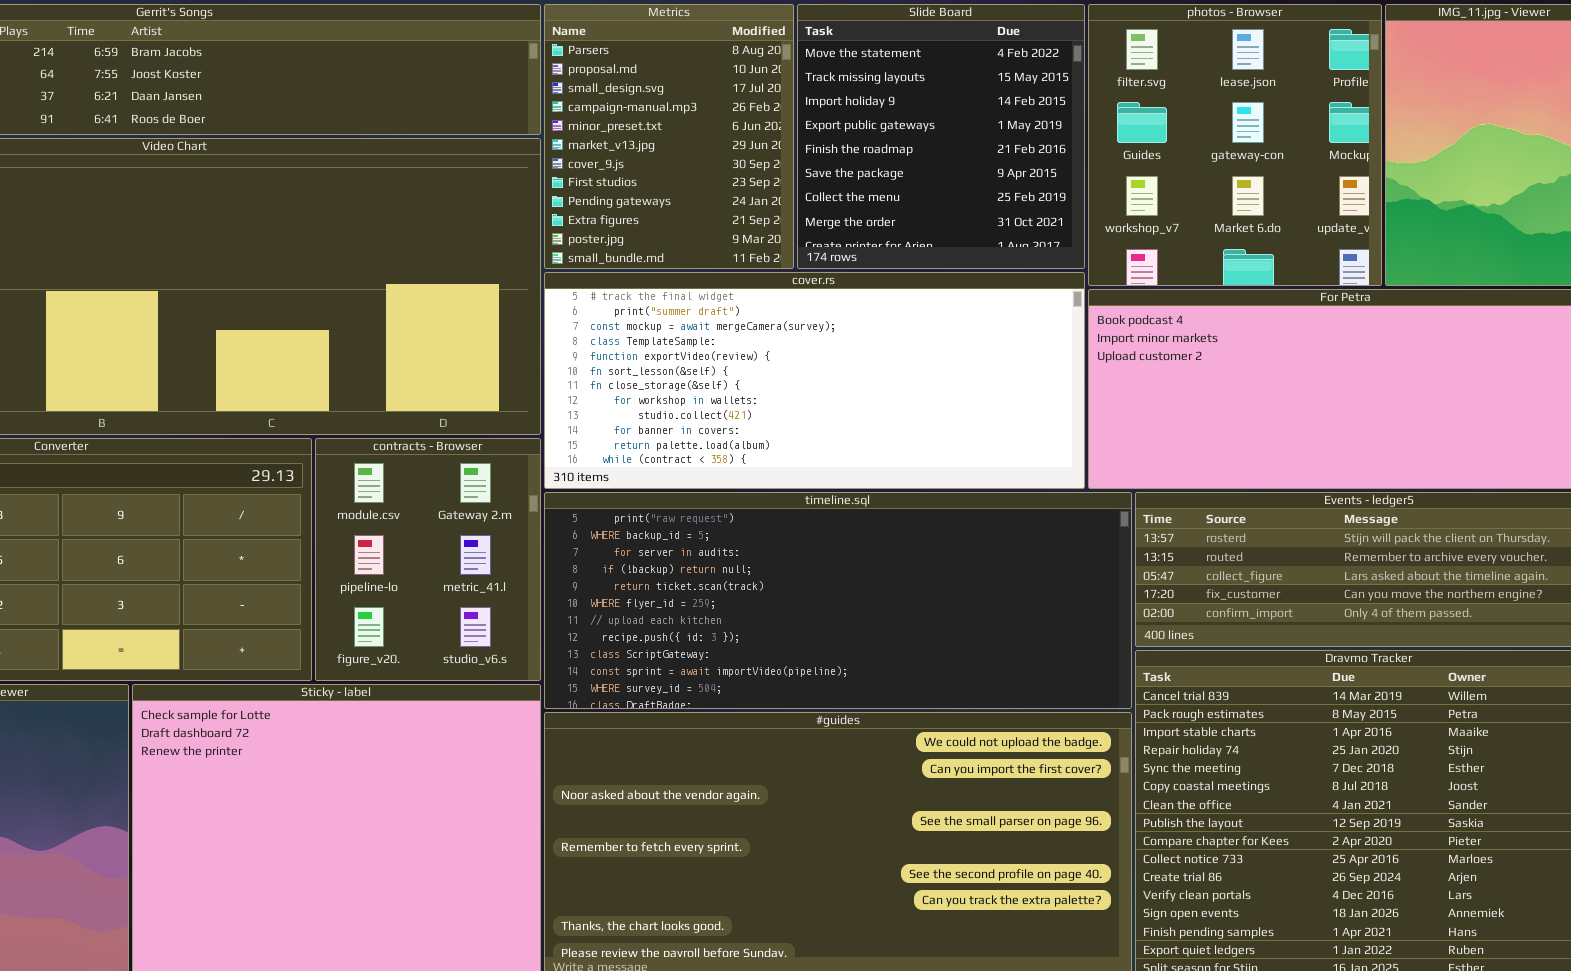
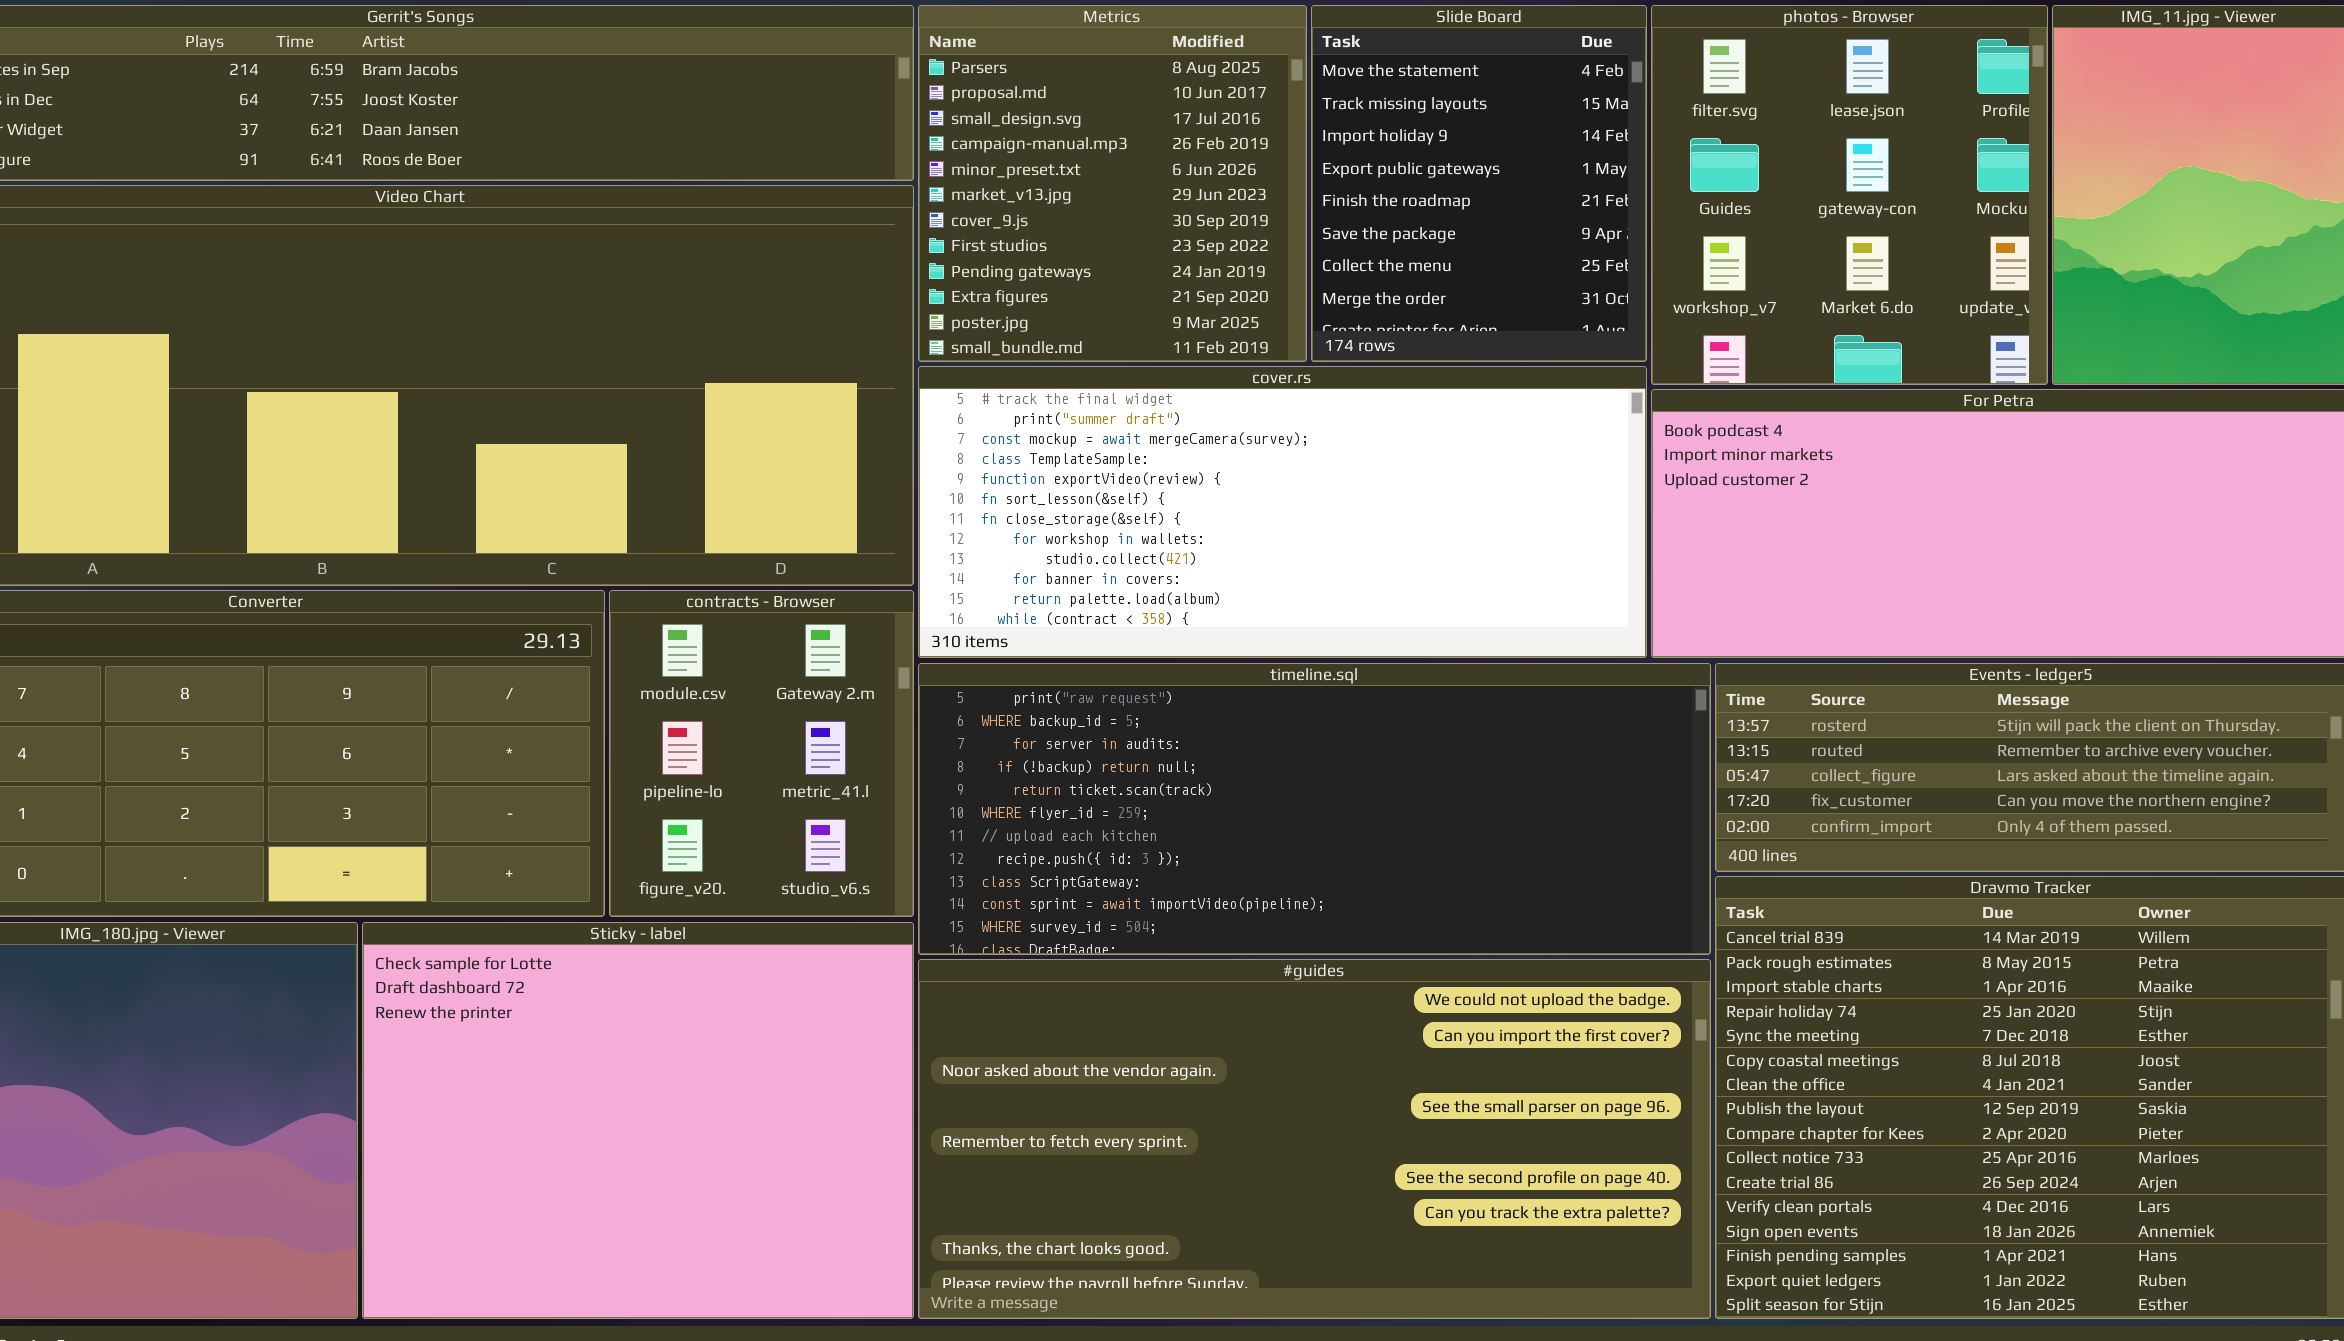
Metrics: [544,4,794,269] -> [918,5,1307,362], resized
Slide Board: [797,4,1085,269] -> [1311,5,1647,362], resized

